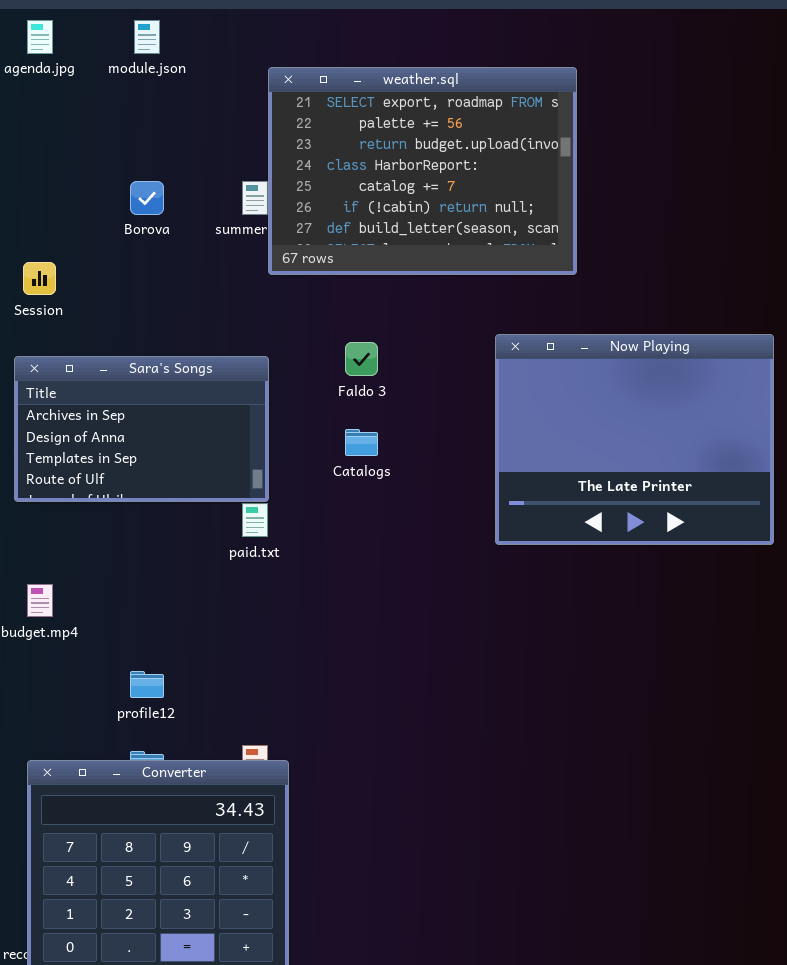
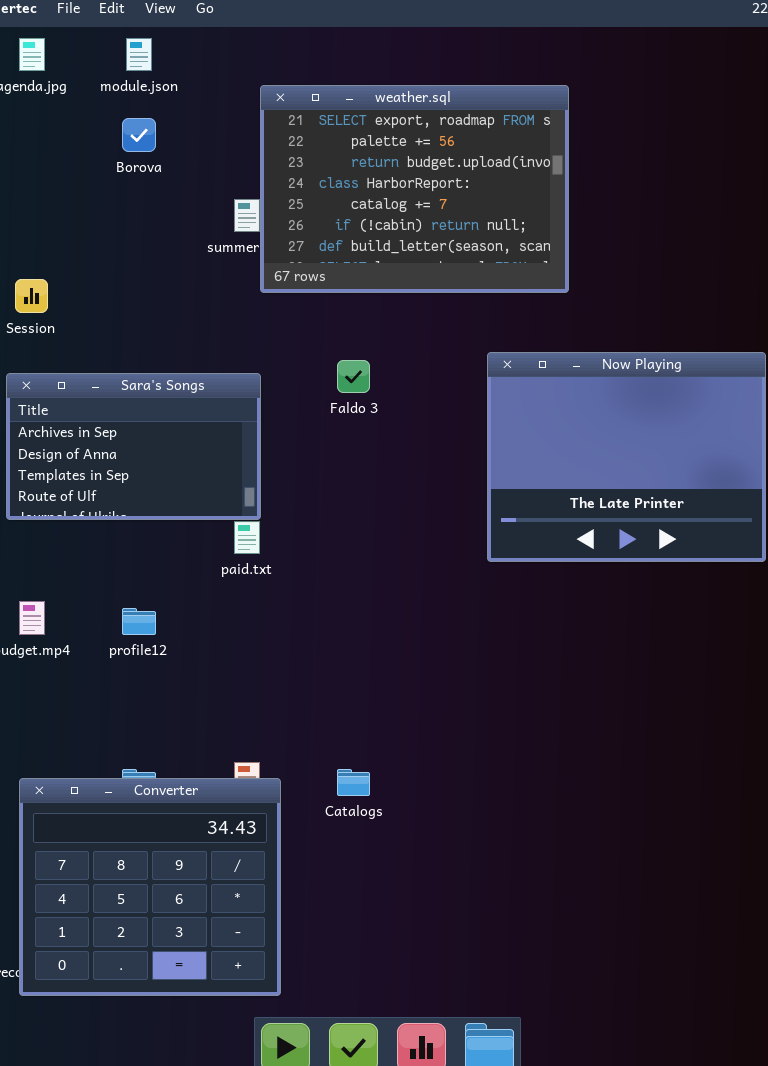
Borova: [130,181,164,215] -> [122,118,156,152], moved
Catalogs: [345,429,378,456] -> [337,769,370,796], moved
profile12: [130,671,164,698] -> [122,608,156,635], moved

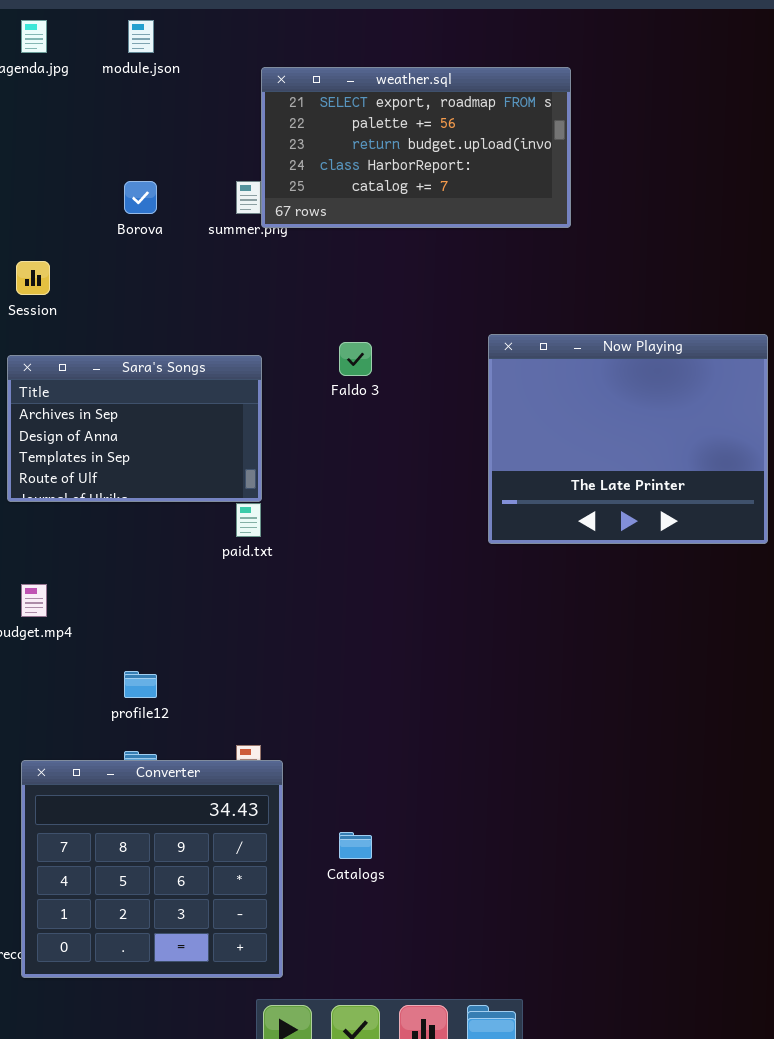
weather.sql: [260,85,569,293] -> [261,67,571,228], resized
Borova: [122,118,156,152] -> [124,181,157,214], moved
profile12: [122,608,156,635] -> [124,671,157,698], moved
Catalogs: [337,769,370,796] -> [339,832,372,859], moved

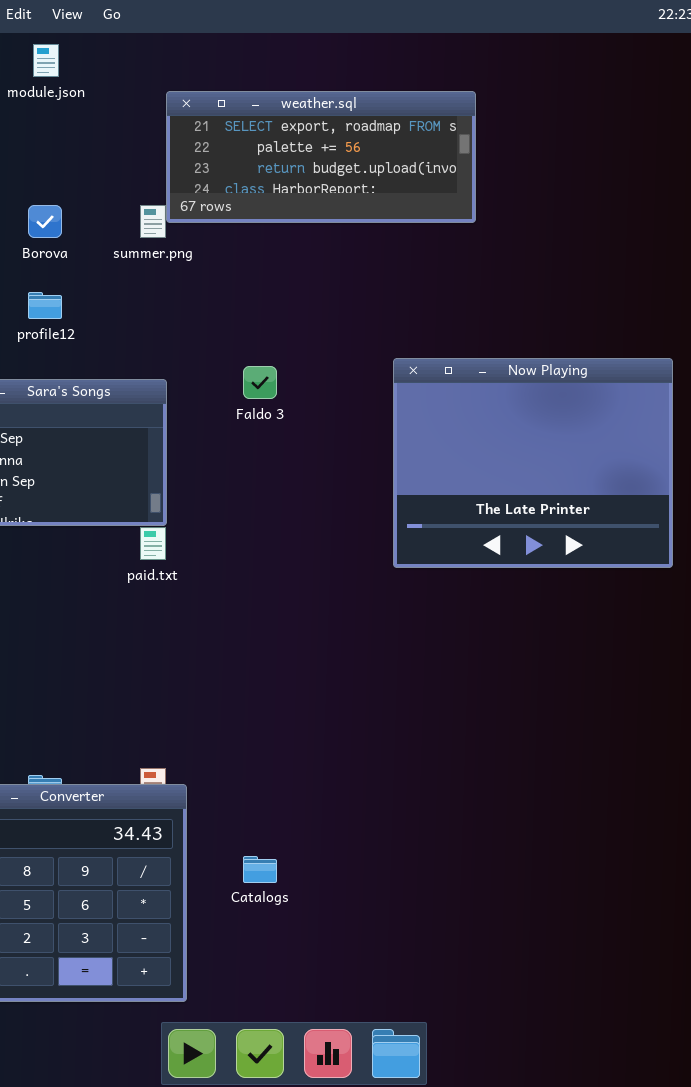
weather.sql: [261,67,571,228] -> [166,91,476,223], resized
profile12: [124,671,157,698] -> [28,292,62,319], moved

